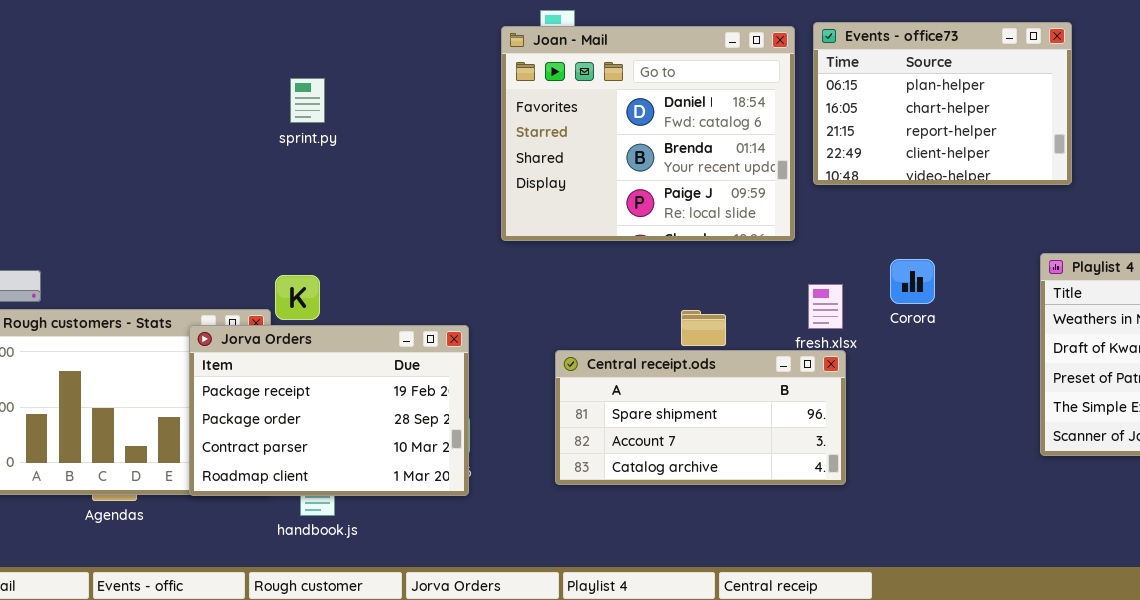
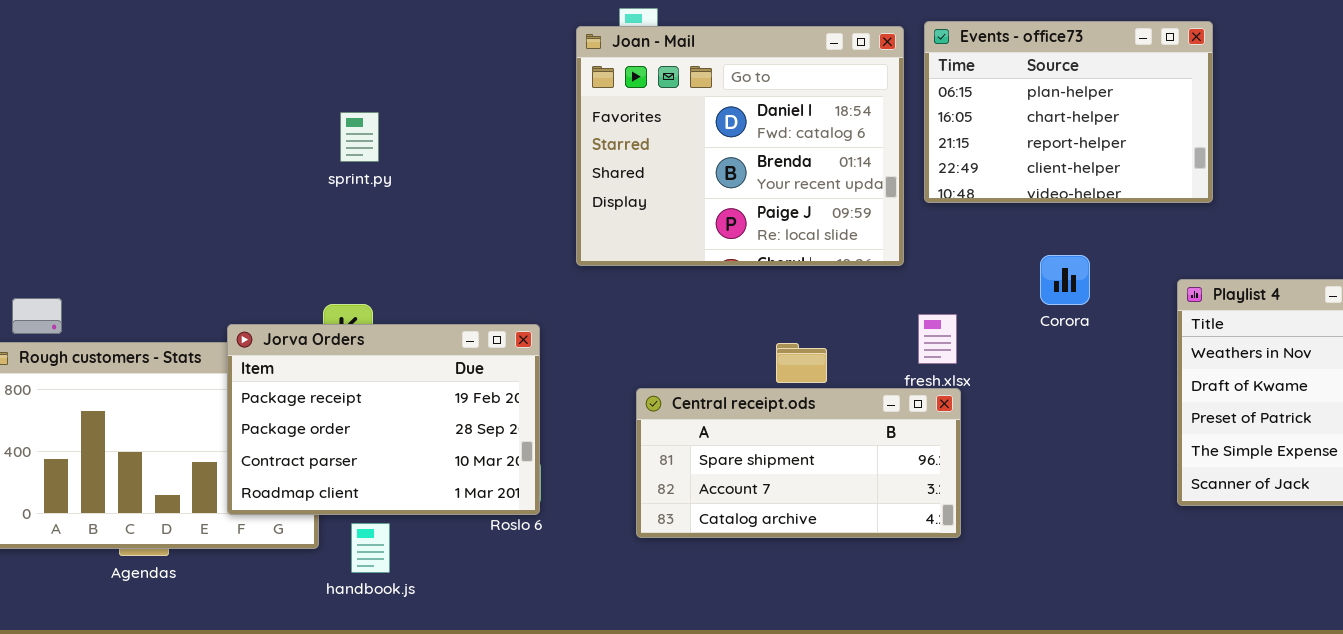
sprint.py: [290,78,325,123] -> [340,112,379,162], moved
Corora: [890,259,935,304] -> [1040,255,1090,305], moved
Jorva Orders: [189,325,469,496] -> [227,324,540,515], moved

